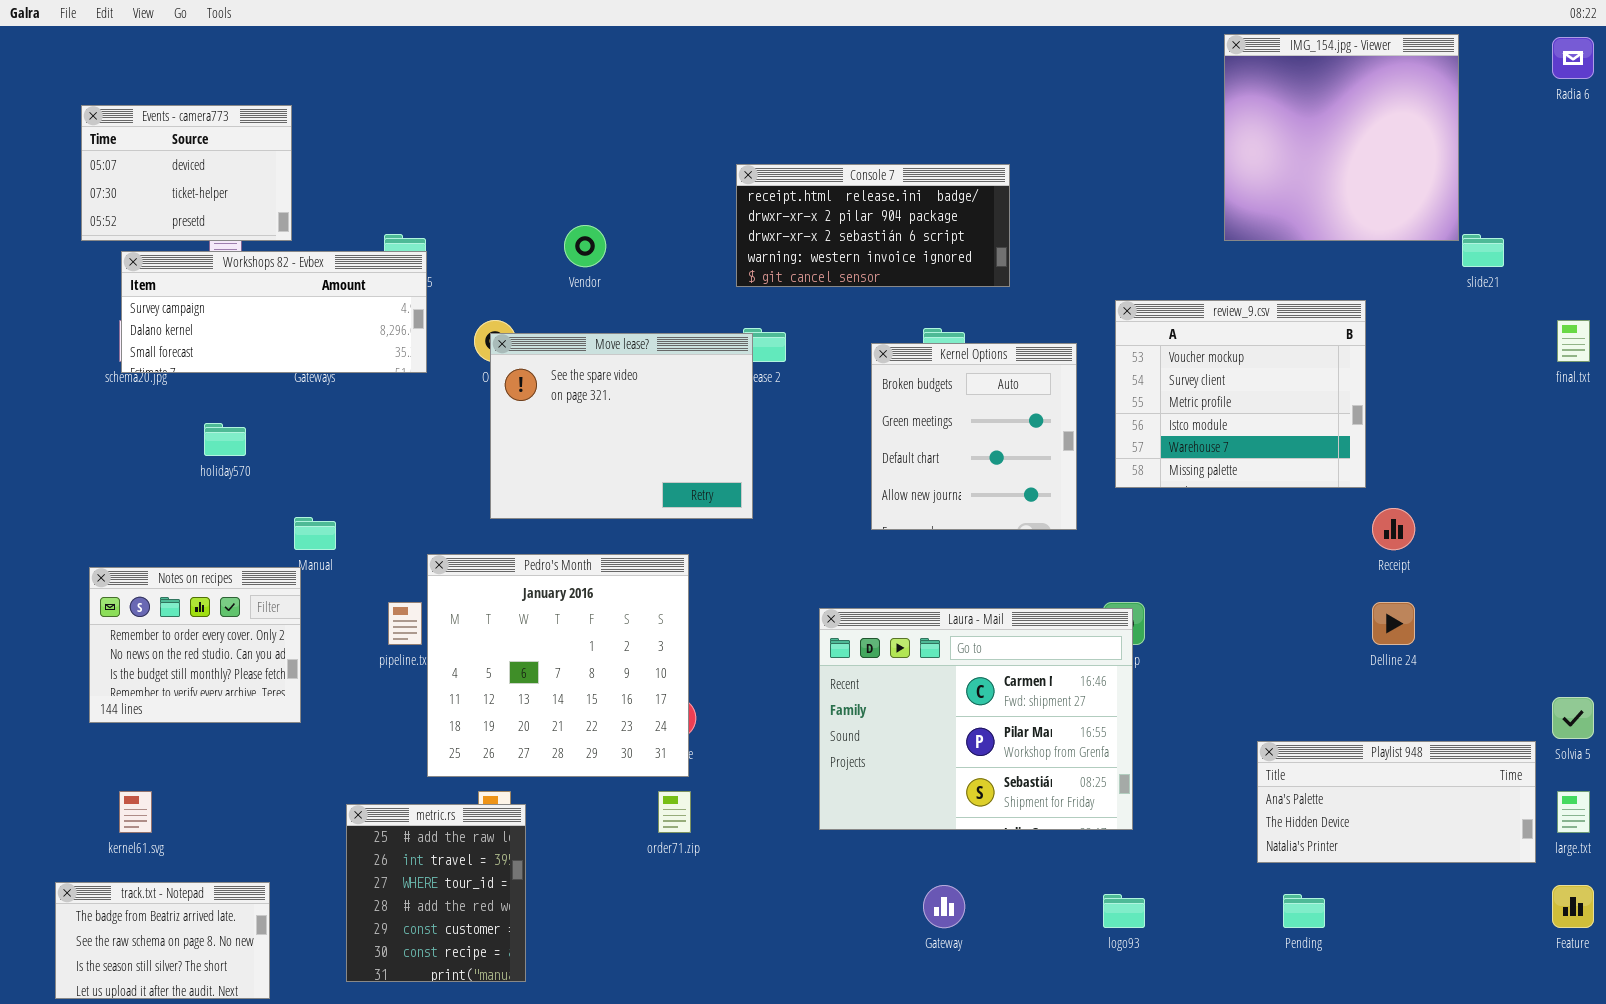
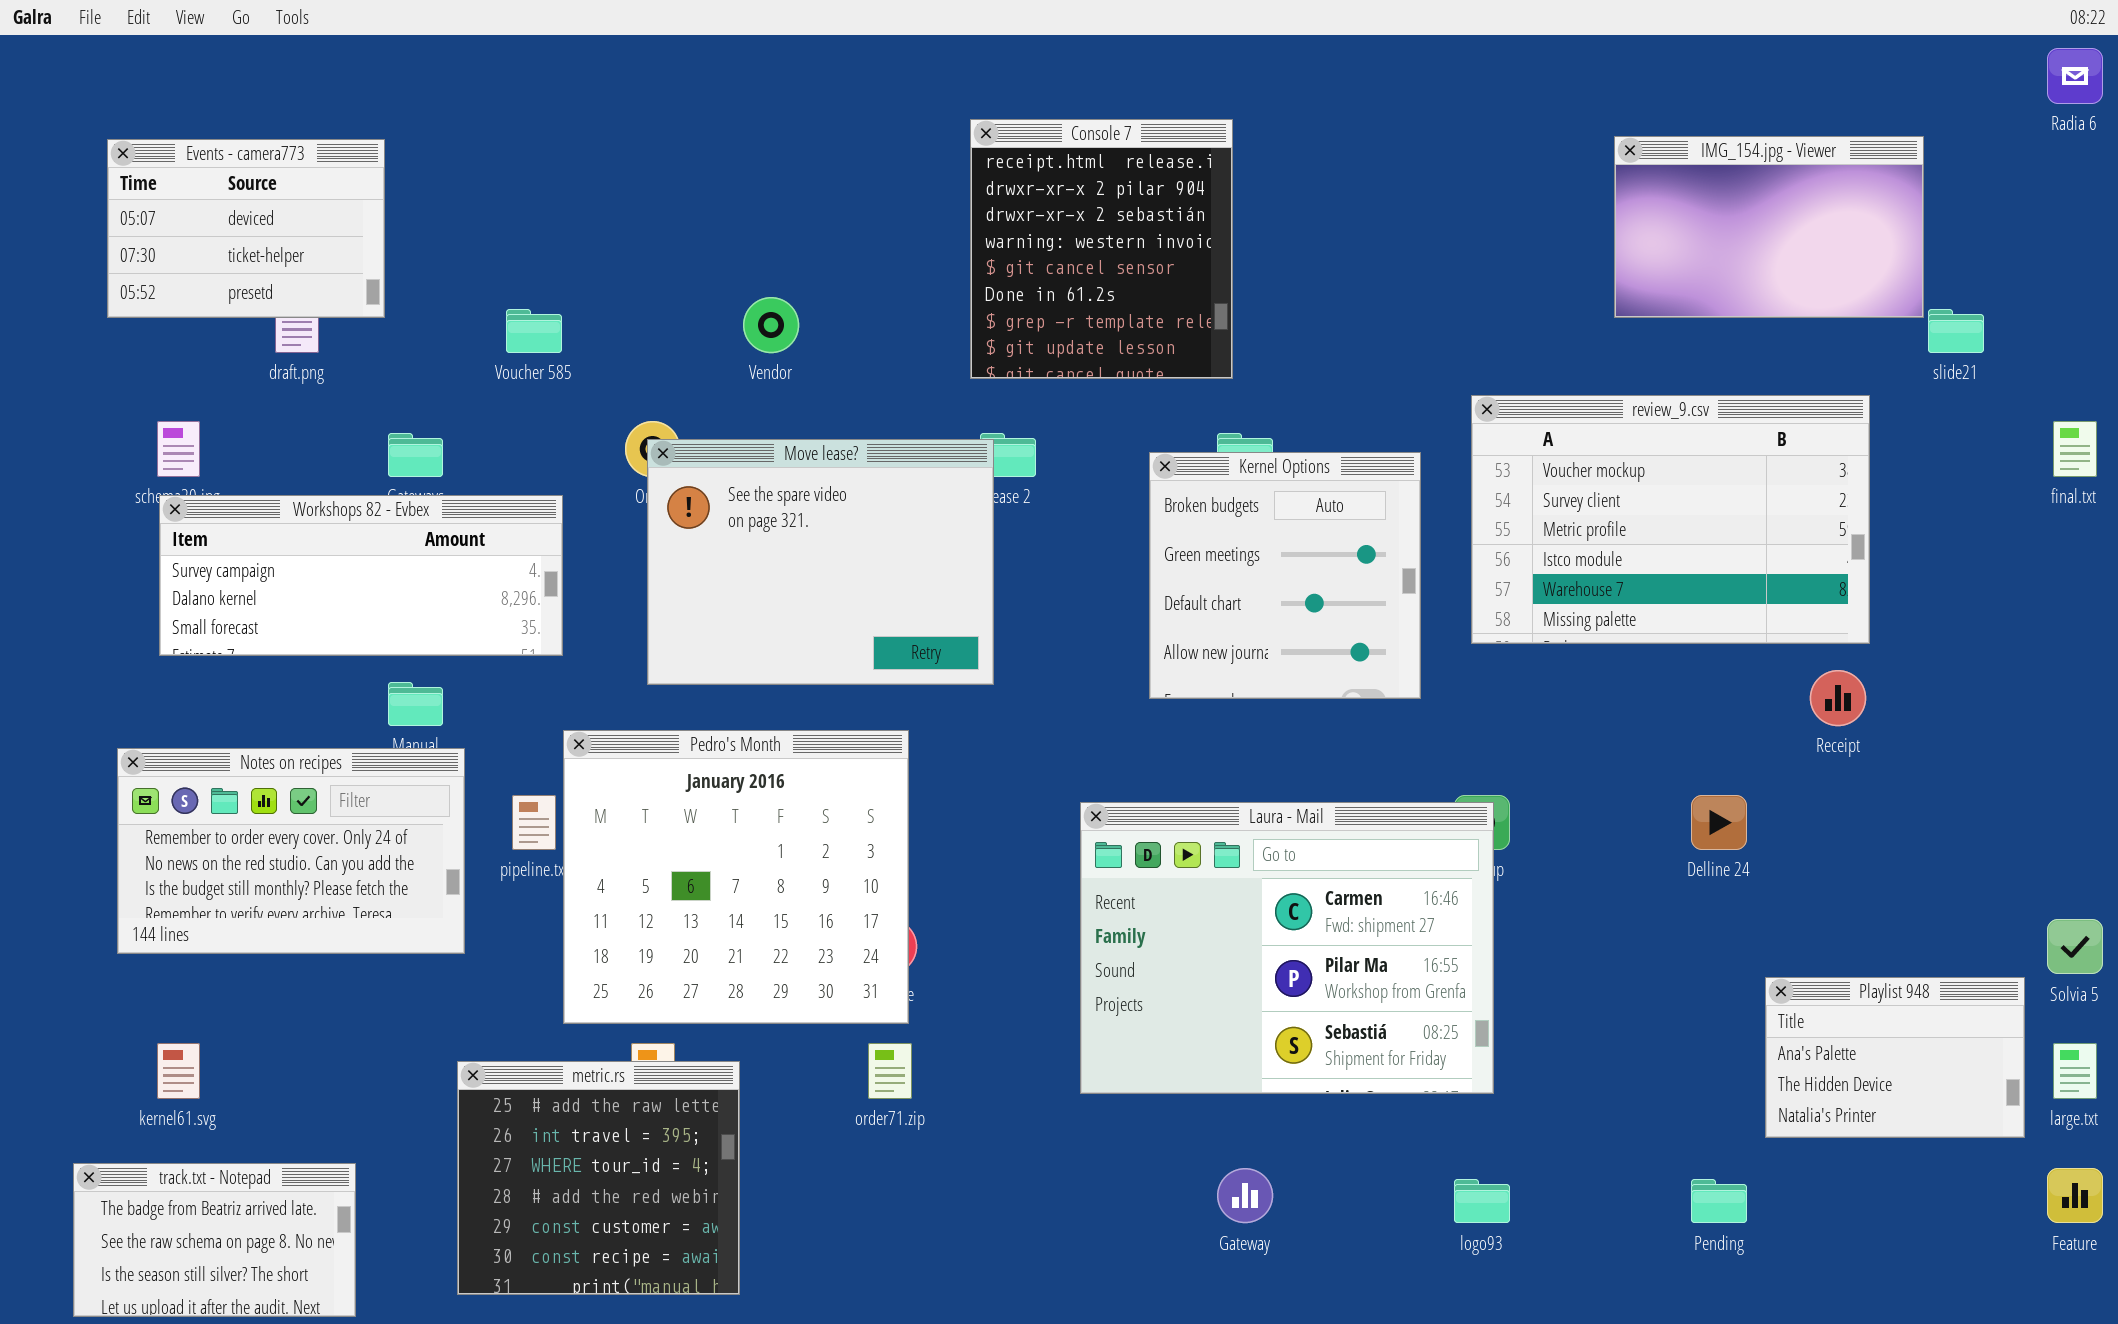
IMG_154.jpg - Viewer: [1224,34,1459,241] -> [1614,136,1924,318], resized
Console 7: [736,164,1010,287] -> [970,119,1233,379], resized
Workshops 82 - Evbex: [121,251,427,373] -> [159,495,563,656], moved
review_9.csv: [1115,300,1366,488] -> [1471,395,1870,644], resized
Notes on recipes: [89,567,301,723] -> [117,748,465,954], resized
Delline 24: [1372,602,1415,645] -> [1691,795,1747,850], moved
Playlist 948: [1257,741,1536,863] -> [1765,977,2025,1138], resized
metric.rs: [346,804,526,982] -> [457,1061,740,1295], resized

